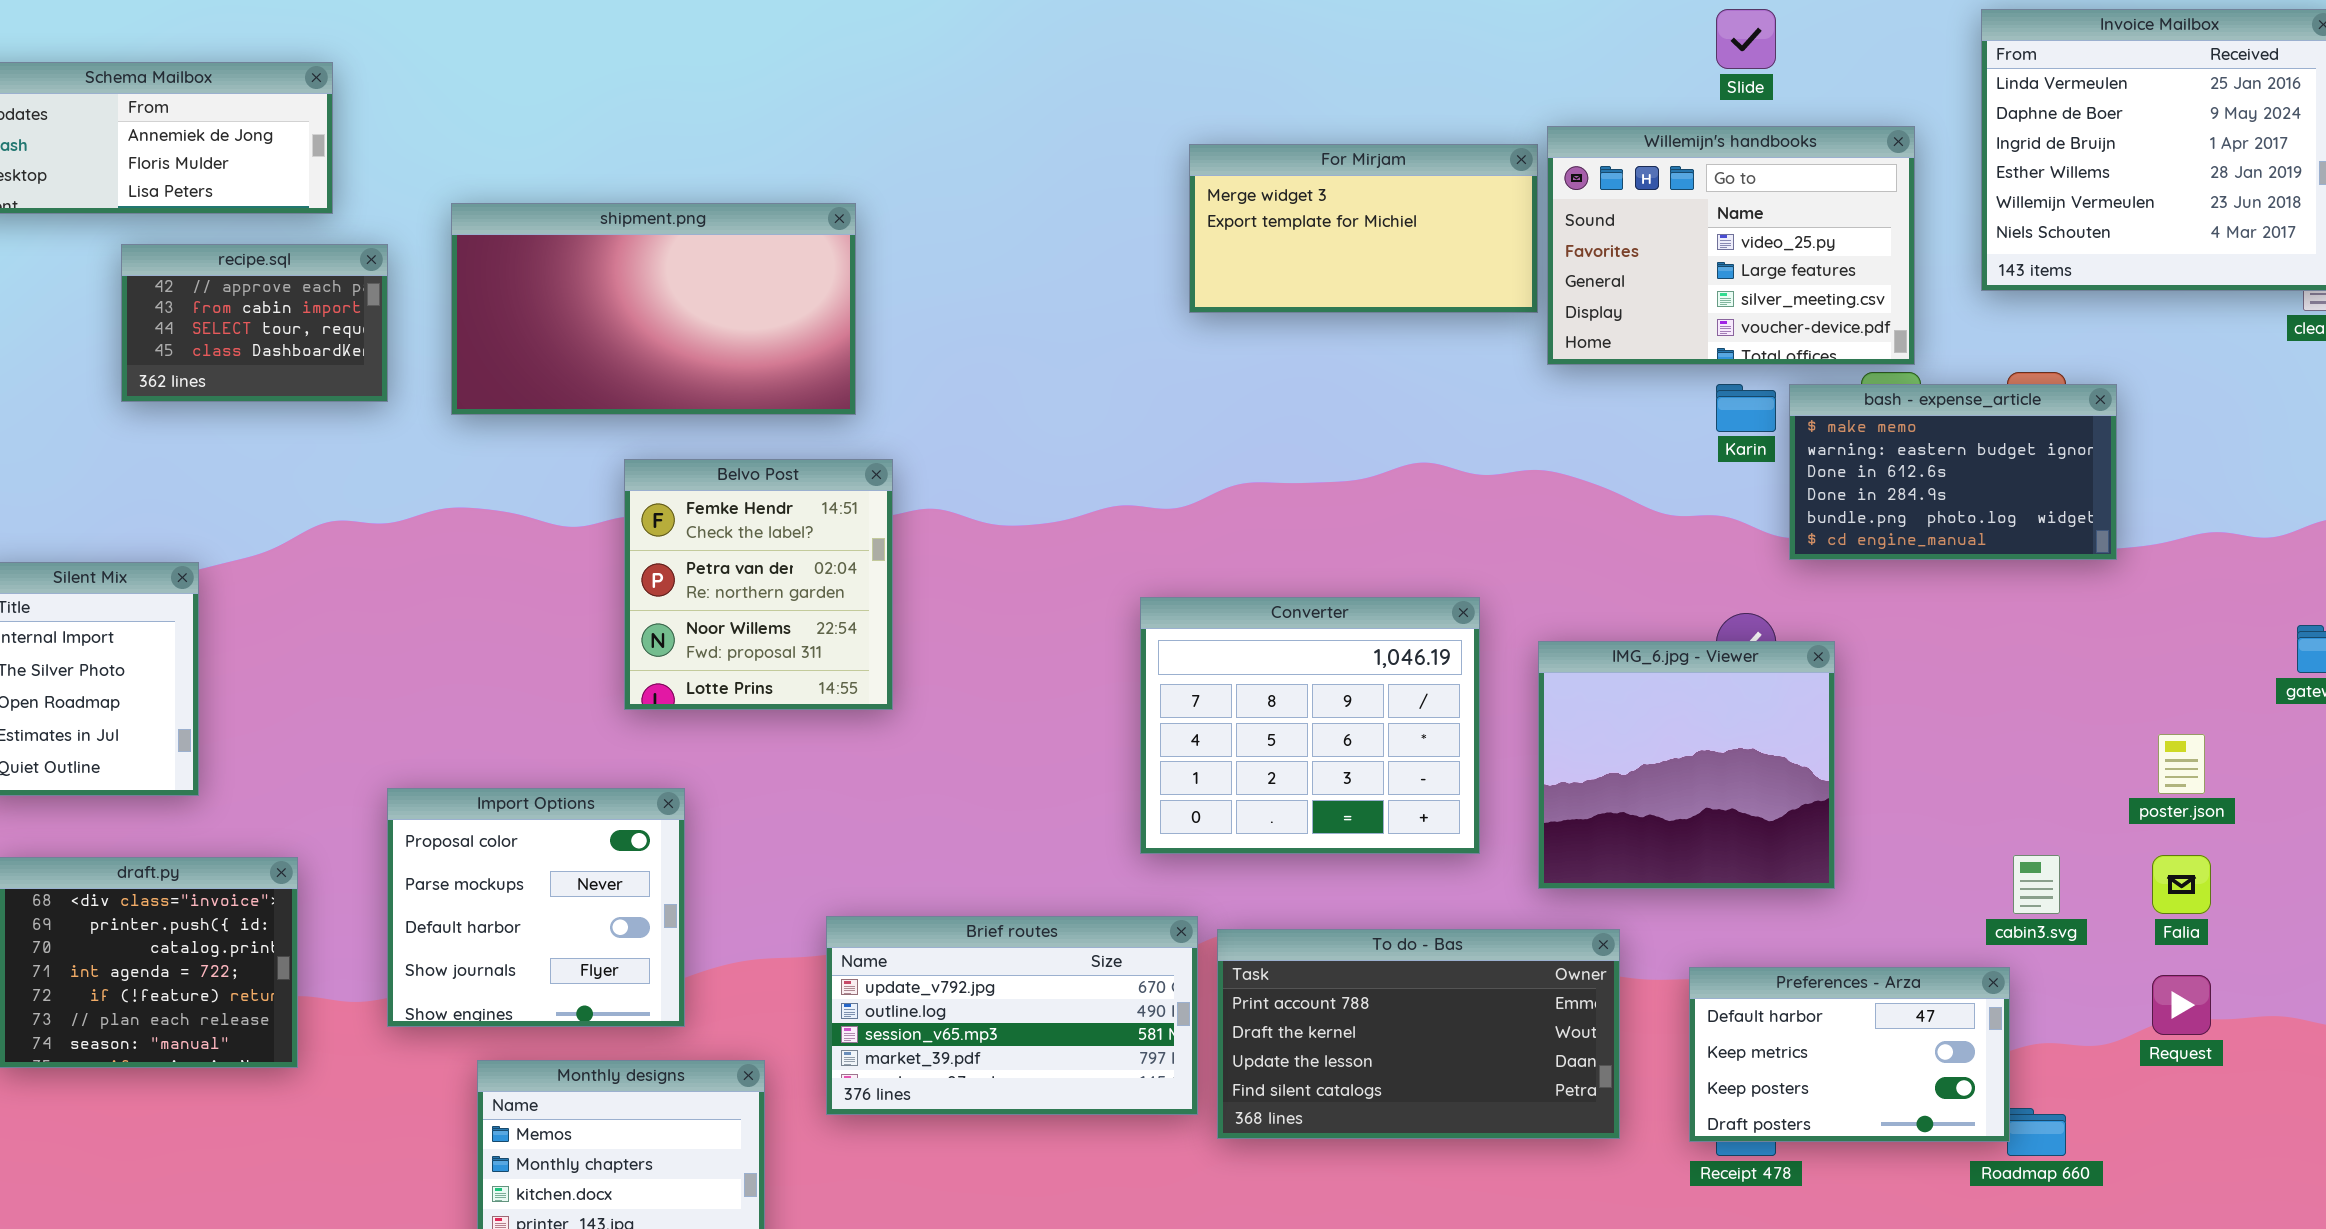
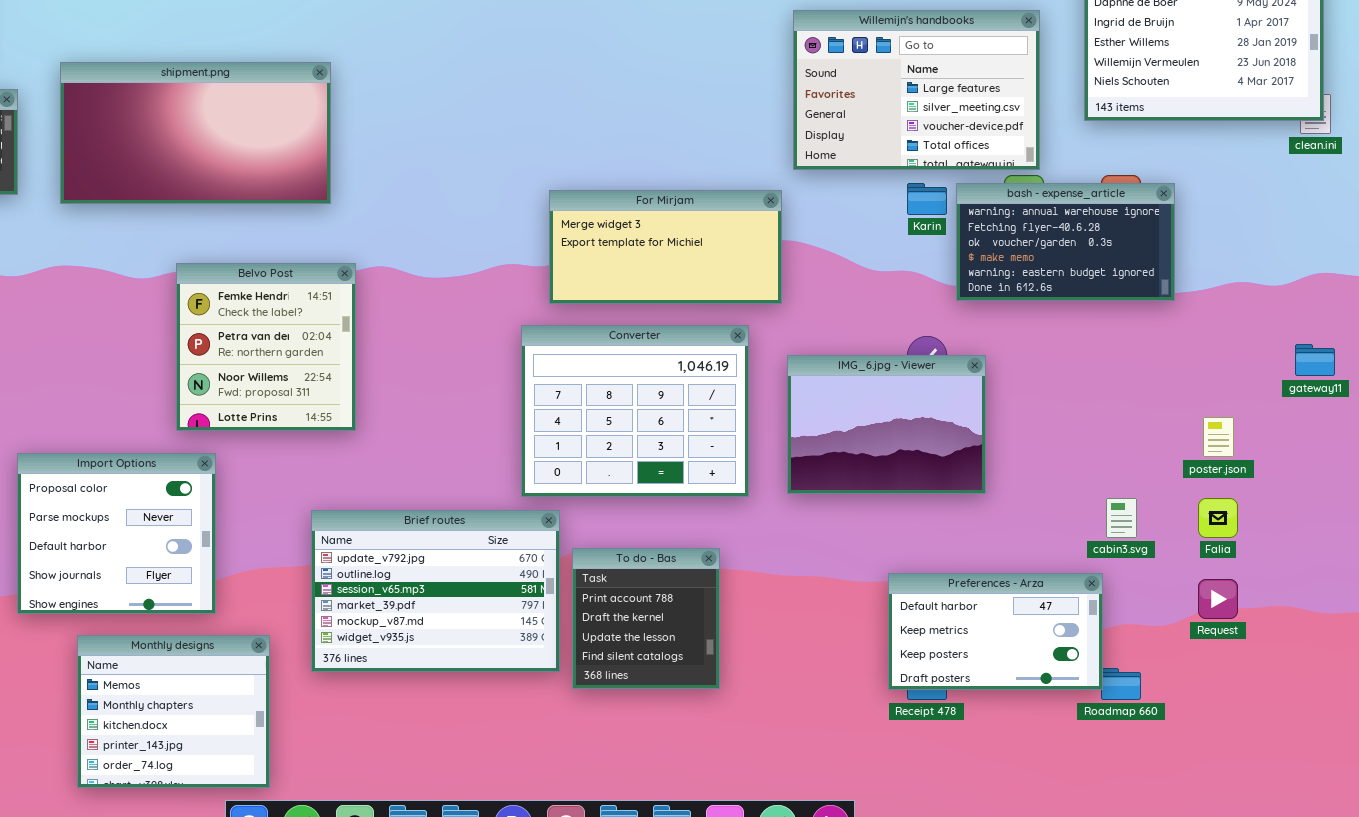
Willemijn's handbooks: [1547,126,1915,365] -> [793,10,1040,170], scrolled down 1 row
For Mirjam: [1189,144,1538,313] -> [549,190,782,304], moved
bash - expense_article: [1789,384,2117,560] -> [956,183,1175,301], scrolled up 3 rows
Belvo Post: [624,459,893,710] -> [176,263,356,431], moved
IMG_6.jpg - Viewer: [1538,641,1835,889] -> [787,355,986,494], resized
Brief routes: [826,916,1198,1115] -> [311,510,560,672], resized
To do - Bas: [1217,929,1620,1139] -> [572,548,720,689], resized

